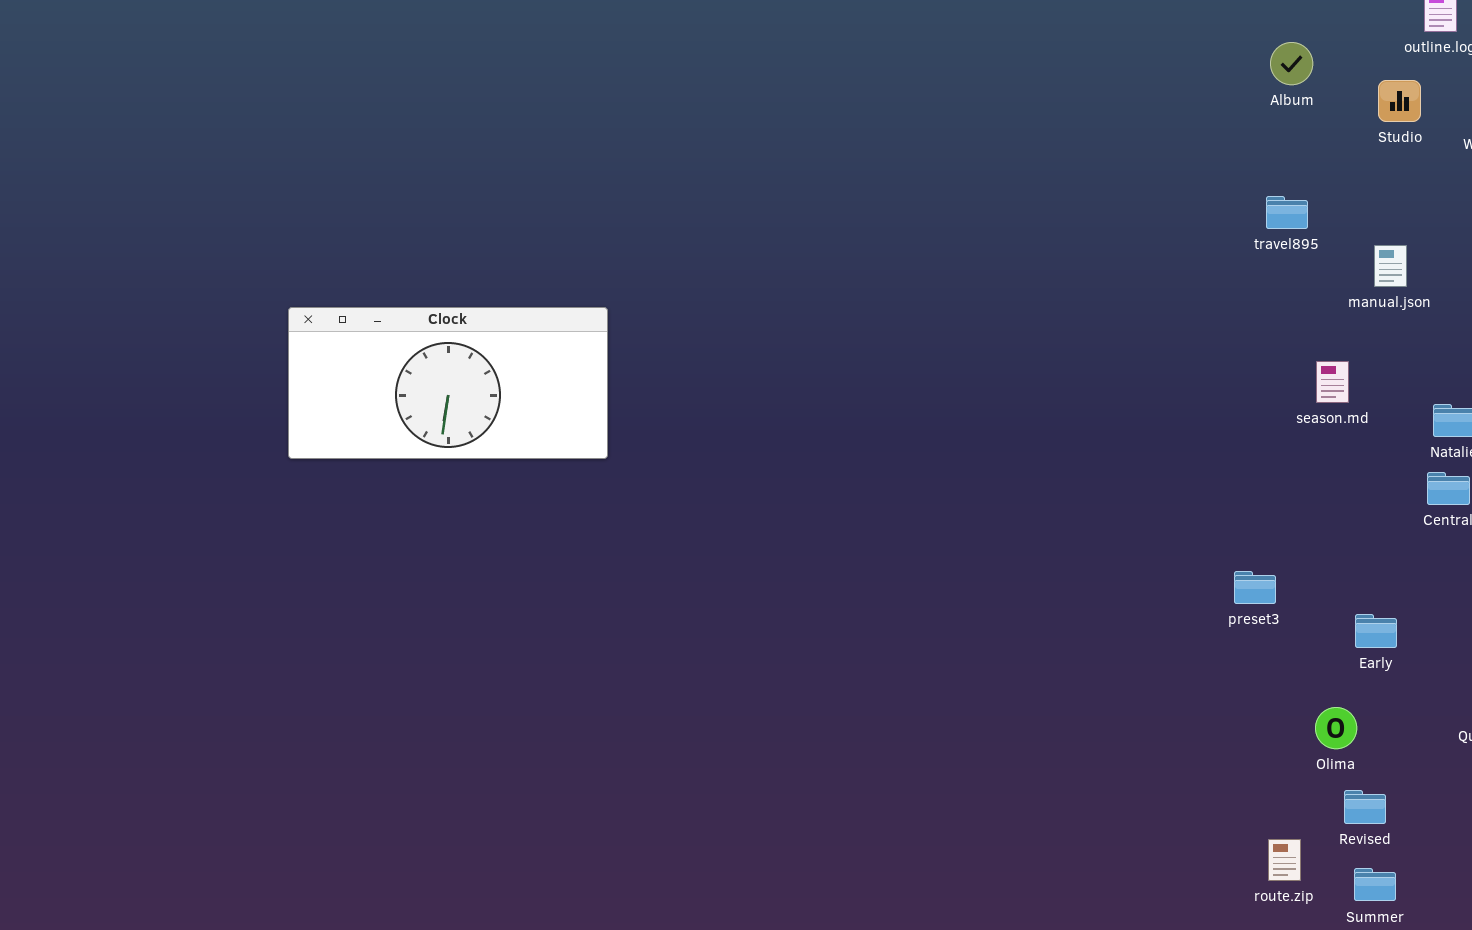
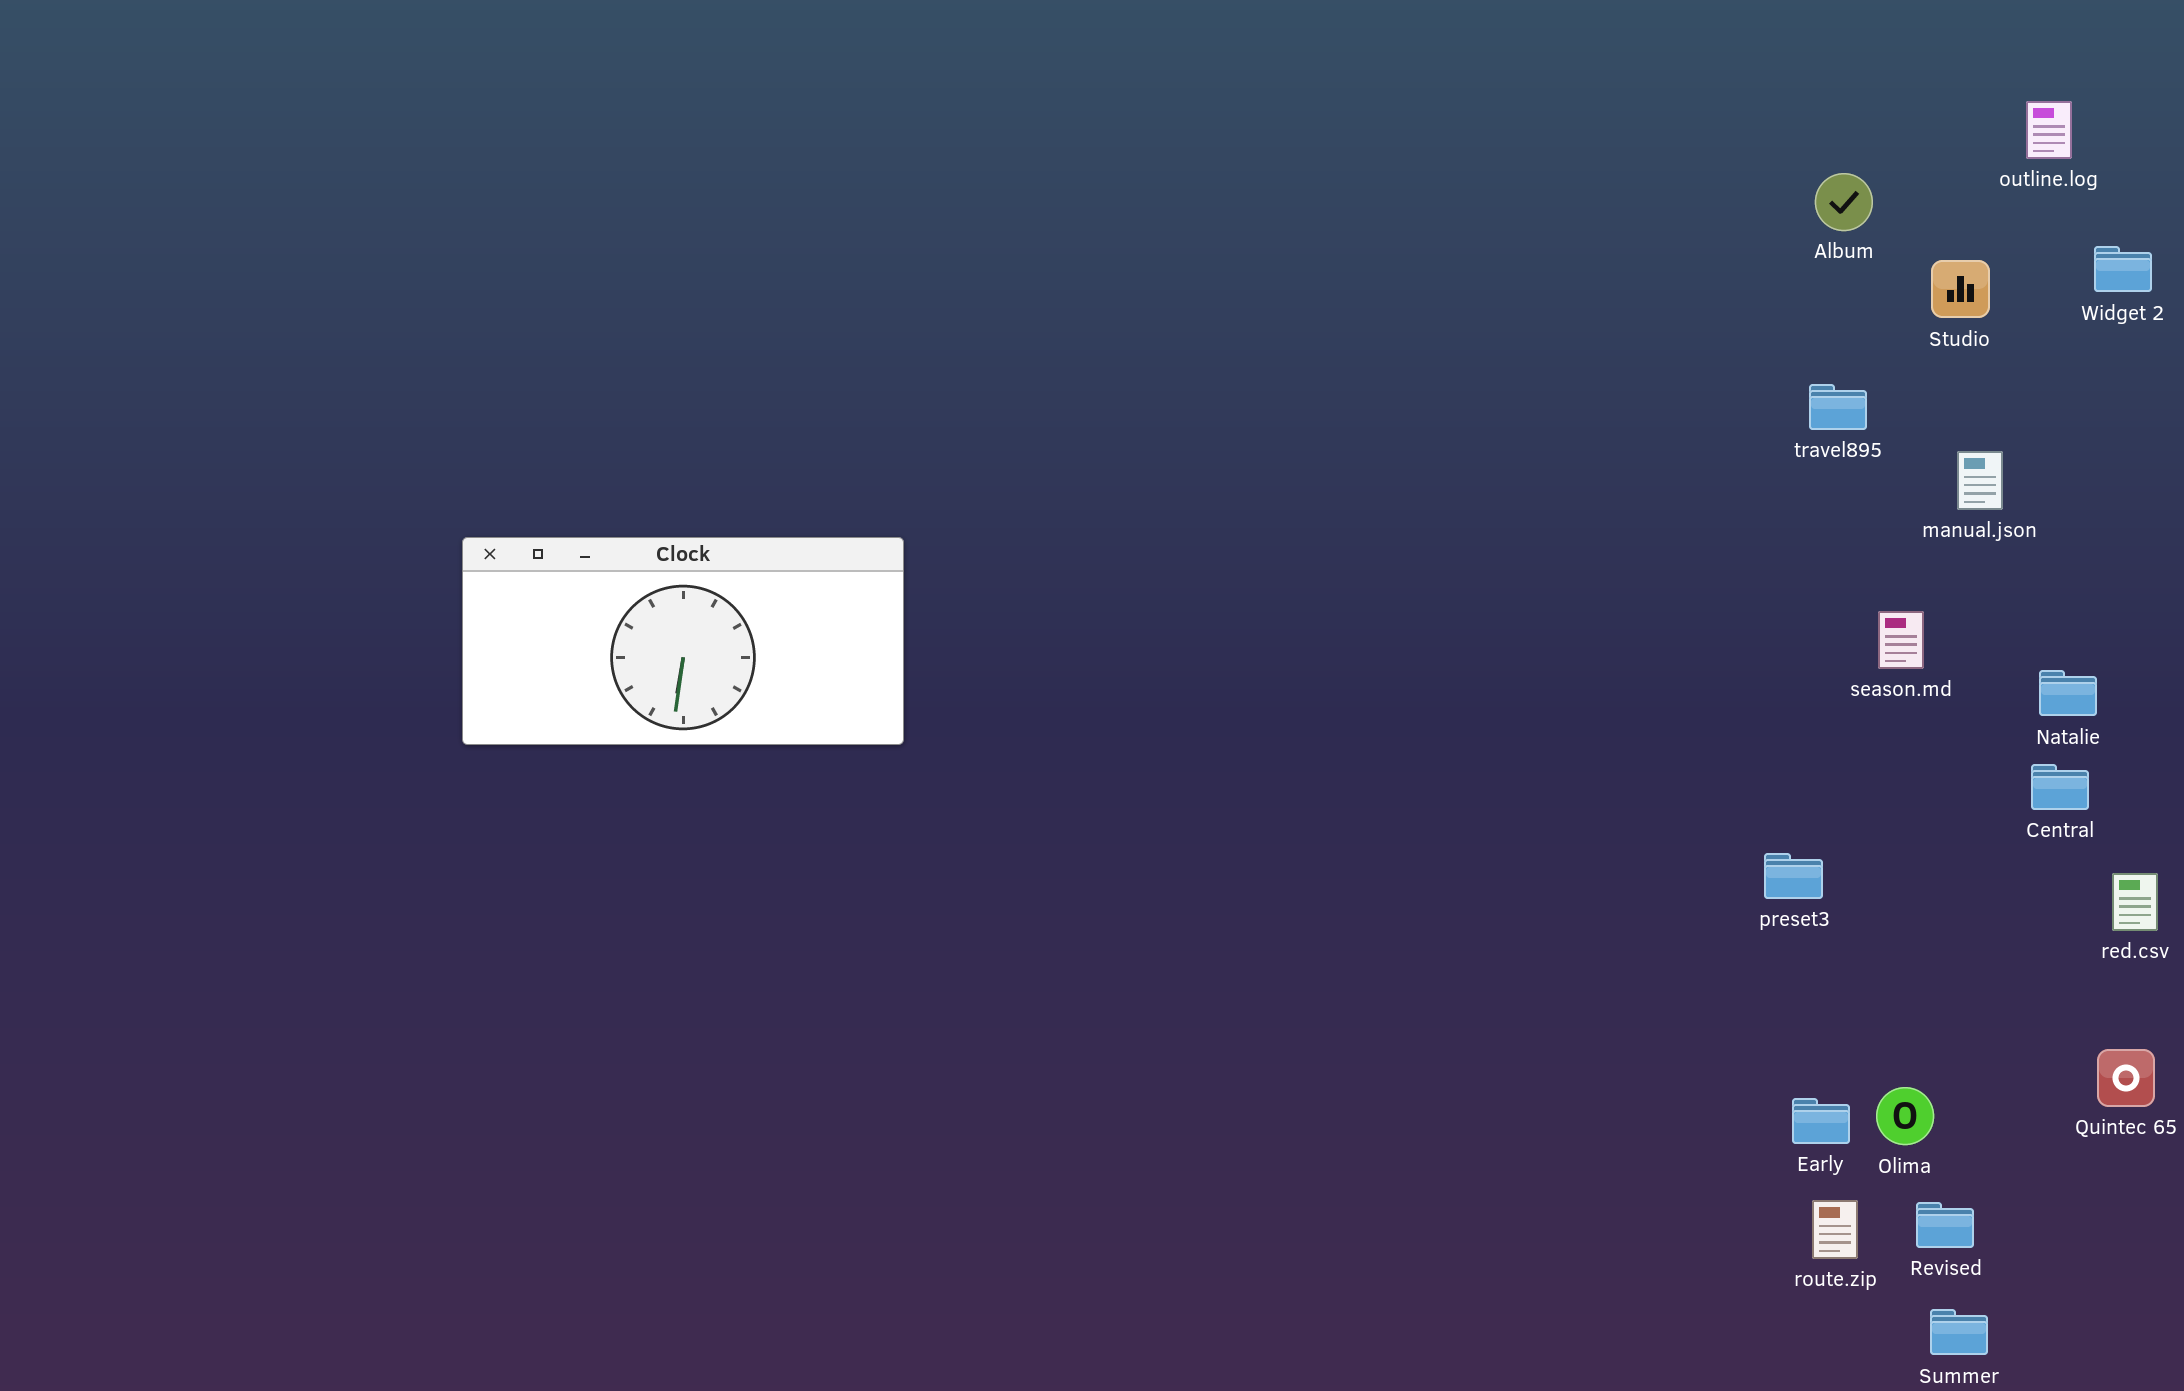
Studio: [1378,80,1421,122] -> [1931,260,1990,318], moved
preset3: [1234,571,1276,604] -> [1764,853,1823,899], moved
Early: [1355,614,1397,648] -> [1792,1098,1850,1144], moved
route.zip: [1268,839,1301,881] -> [1812,1200,1858,1259], moved

